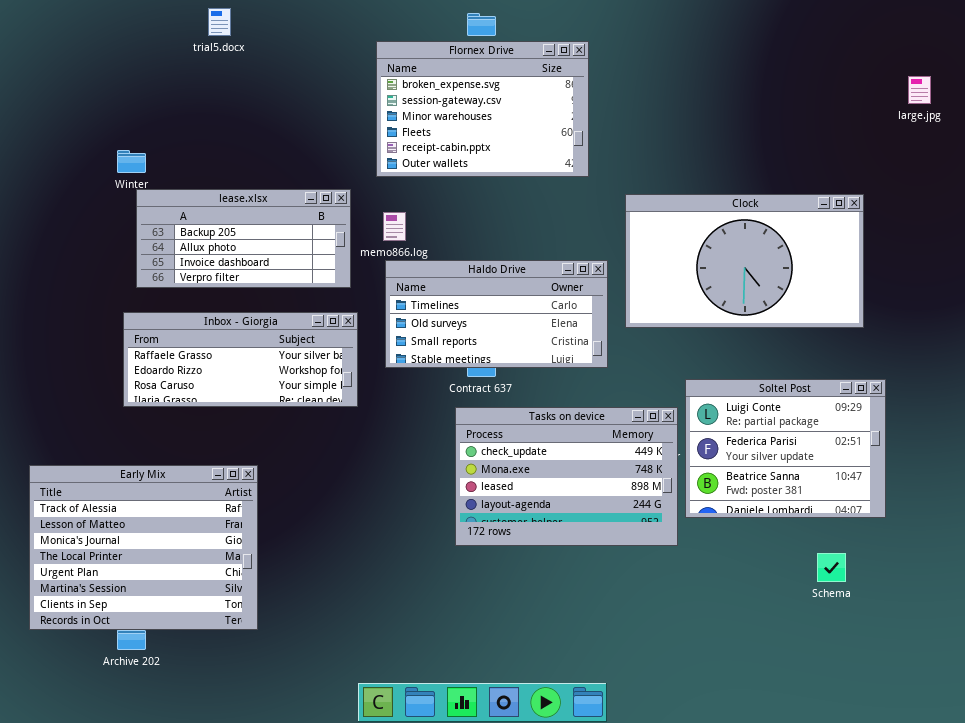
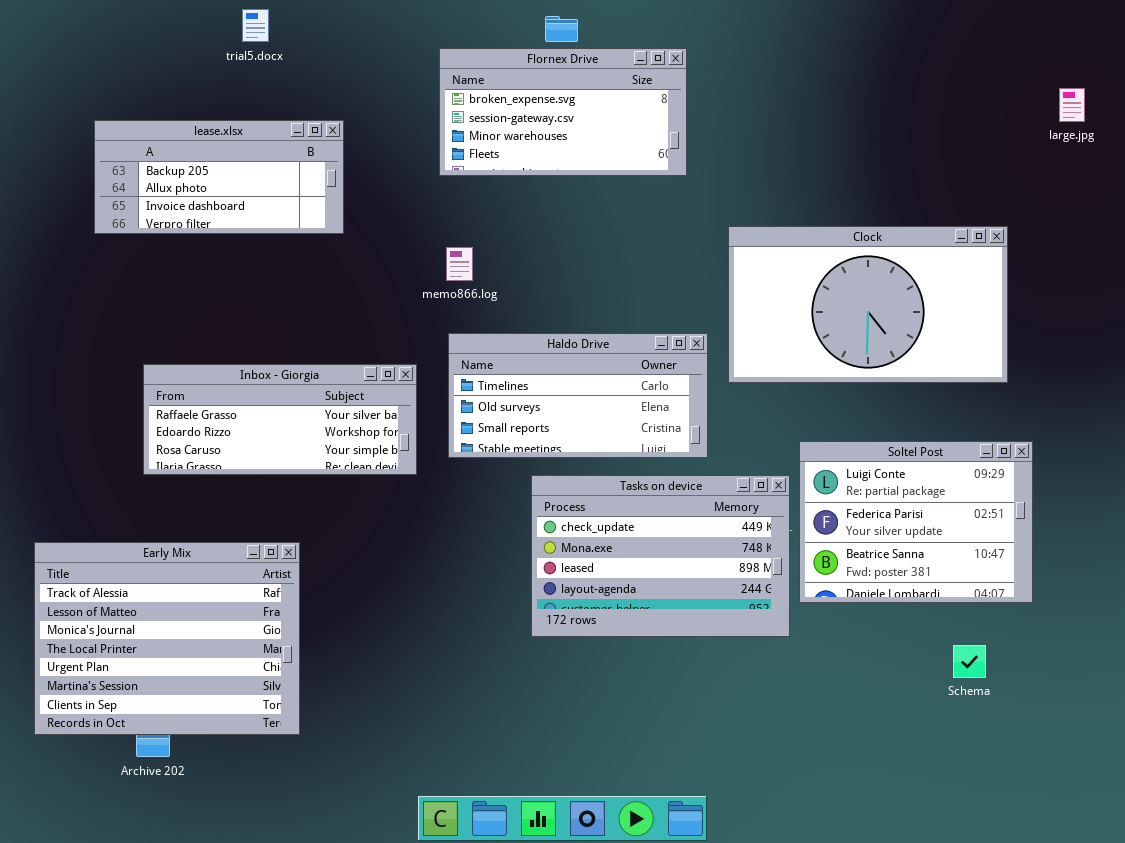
Flornex Drive: [376,41,589,177] -> [439,48,687,176], resized
lease.xlsx: [136,189,351,288] -> [94,120,344,234], moved
Haldo Drive: [385,260,608,368] -> [448,333,708,458], moved

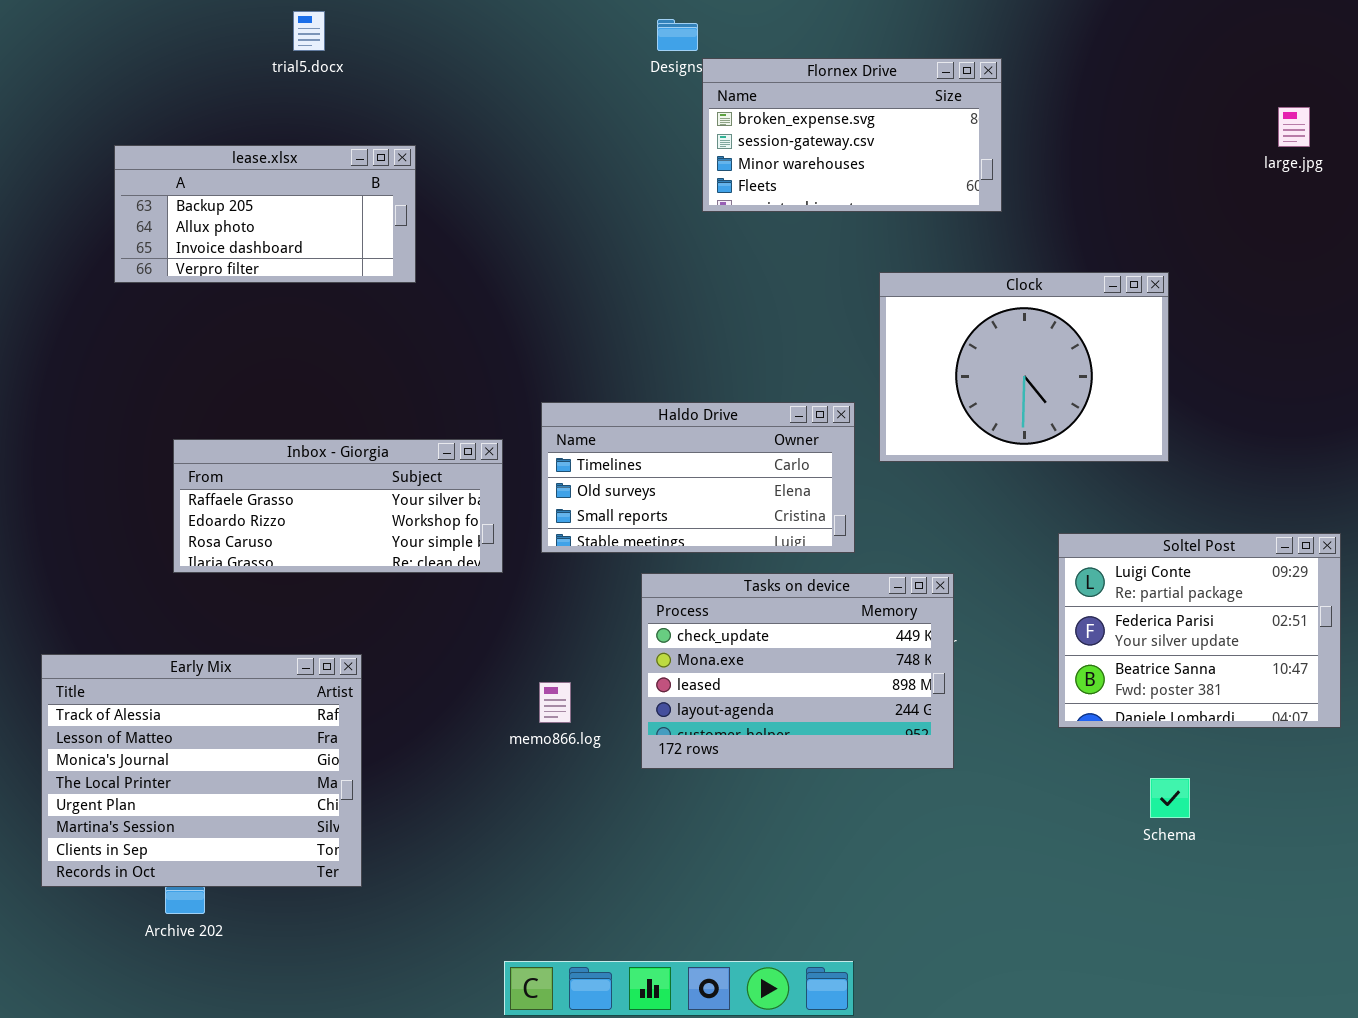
Flornex Drive: [439,48,687,176] -> [702,58,1002,212], moved
Clock: [728,226,1008,383] -> [879,272,1169,462], resized
memo866.log: [446,247,473,281] -> [539,682,571,723], moved
Soltel Post: [799,441,1033,603] -> [1058,533,1341,728], moved

